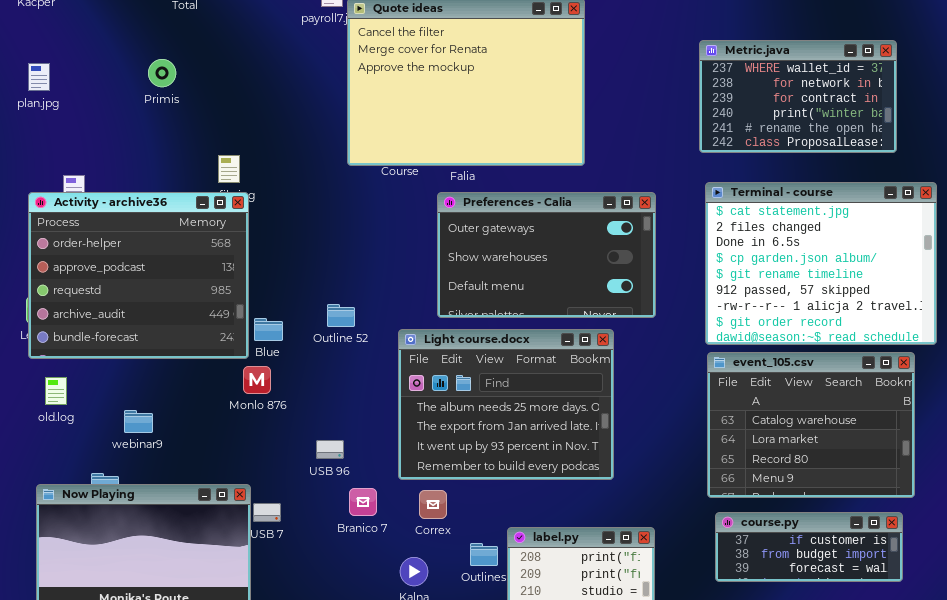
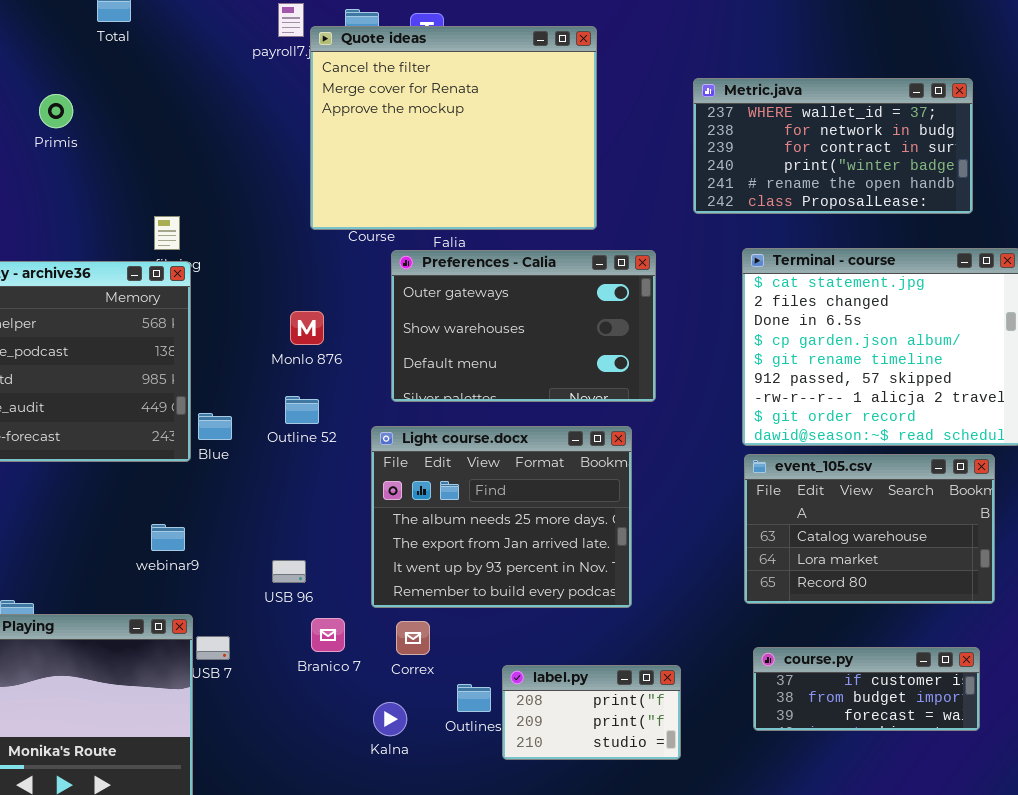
Metric.java: [699,40,897,153] -> [693,78,973,214], resized
Primis: [148,59,176,87] -> [39,94,73,128], moved
Preferences - Calia: [437,192,656,318] -> [391,250,656,402], moved
event_105.csv: [707,352,915,498] -> [744,454,995,604], resized
Monlo 876: [243,366,271,394] -> [290,311,324,345], moved
webinar9: [124,410,153,433] -> [151,524,185,551], moved

